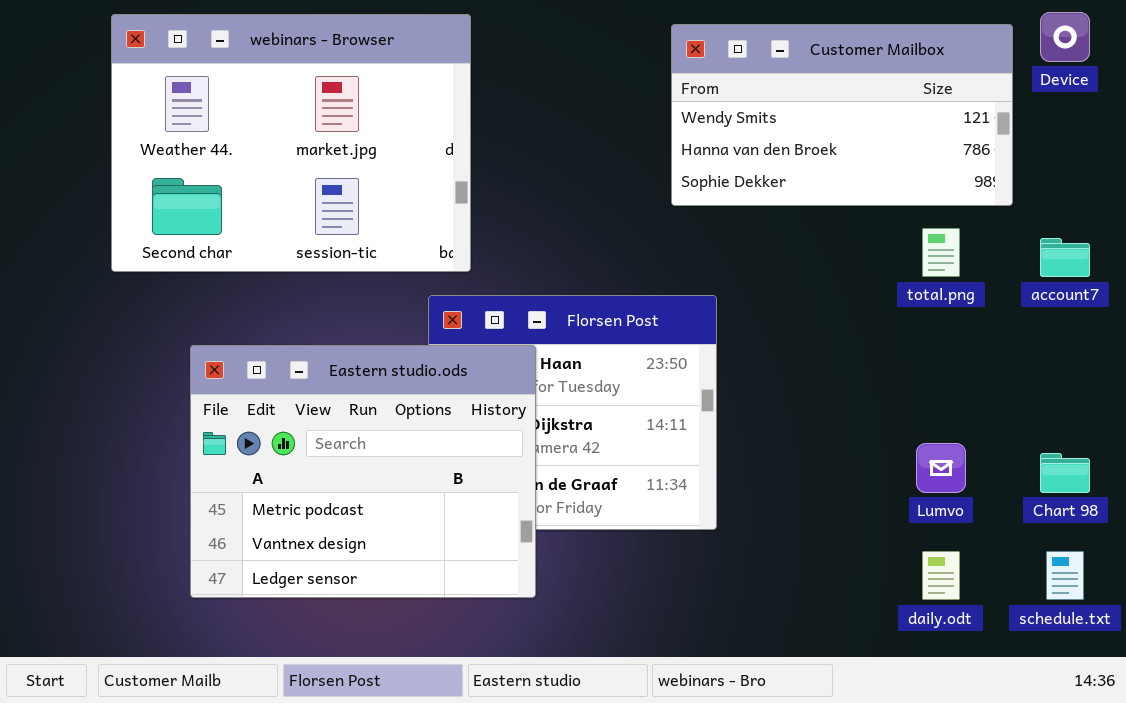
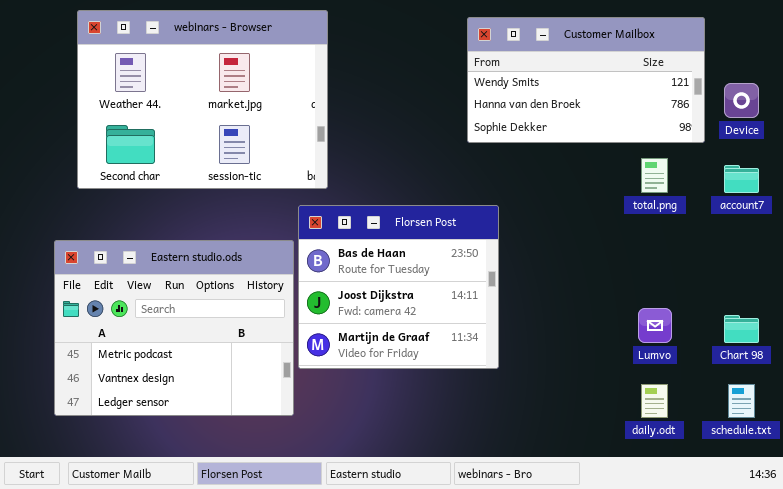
Device: [1040,12,1090,62] -> [724,83,759,118], moved
Eastern studio.ods: [190,345,536,598] -> [54,240,294,416], moved

